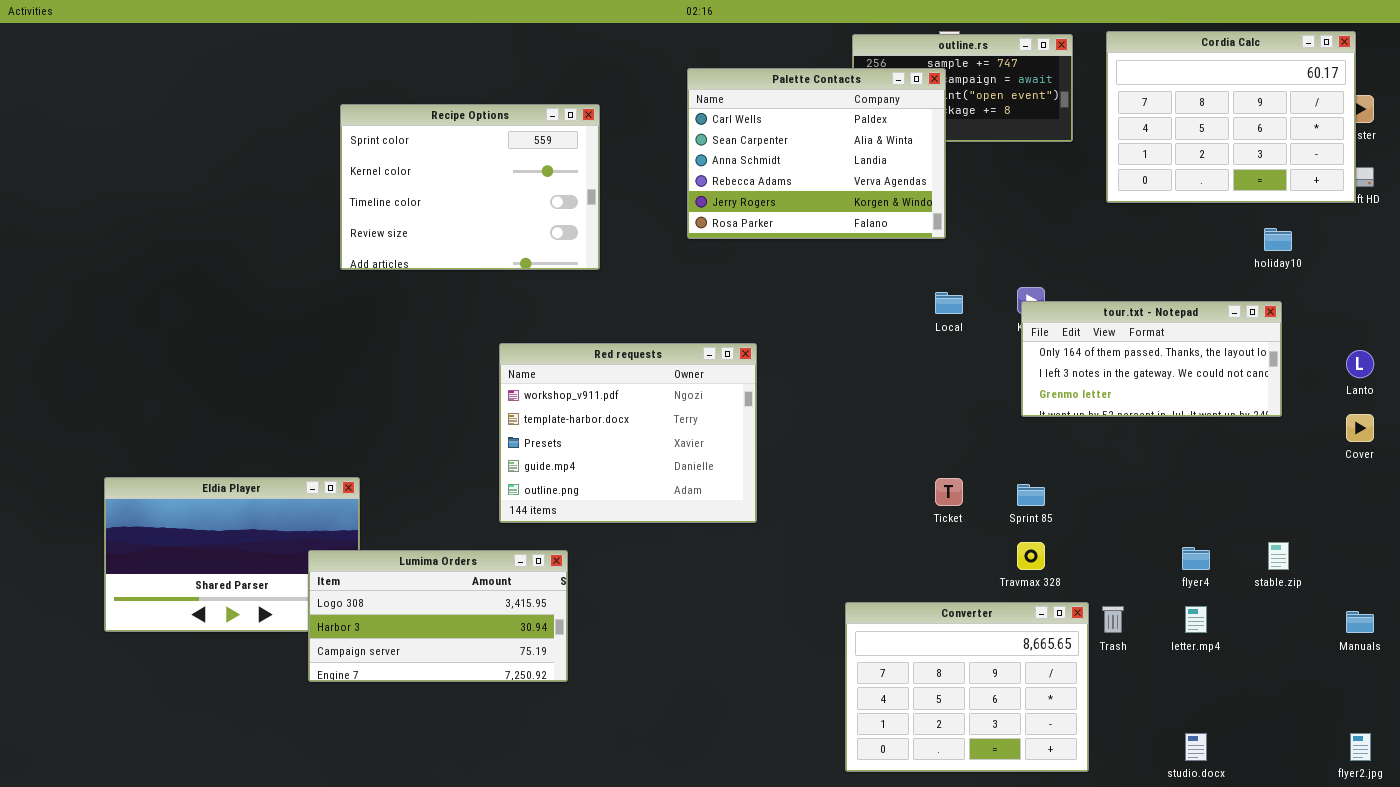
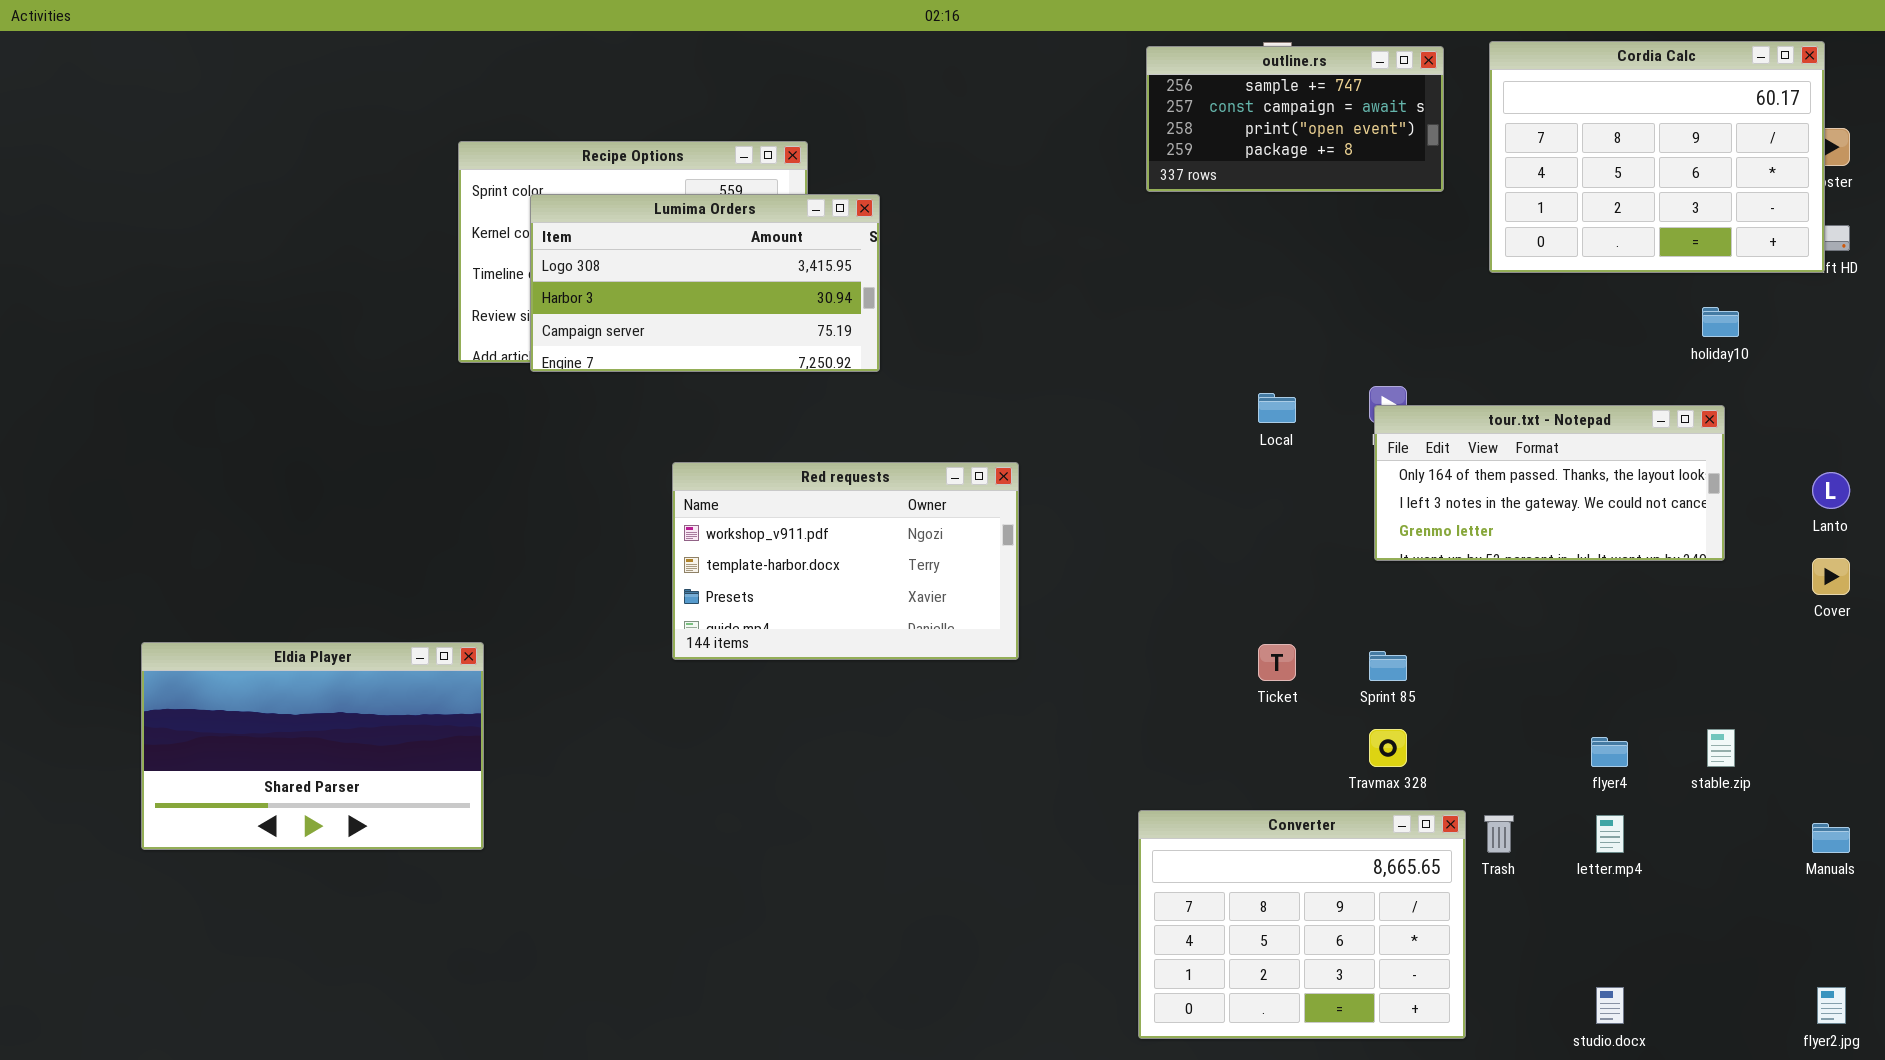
Palette Contacts: [687,68,946,239] -> none, closed
Red requests: [499,343,757,523] -> [672,462,1019,660], resized
Lumima Orders: [308,550,568,682] -> [530,194,880,372], moved

